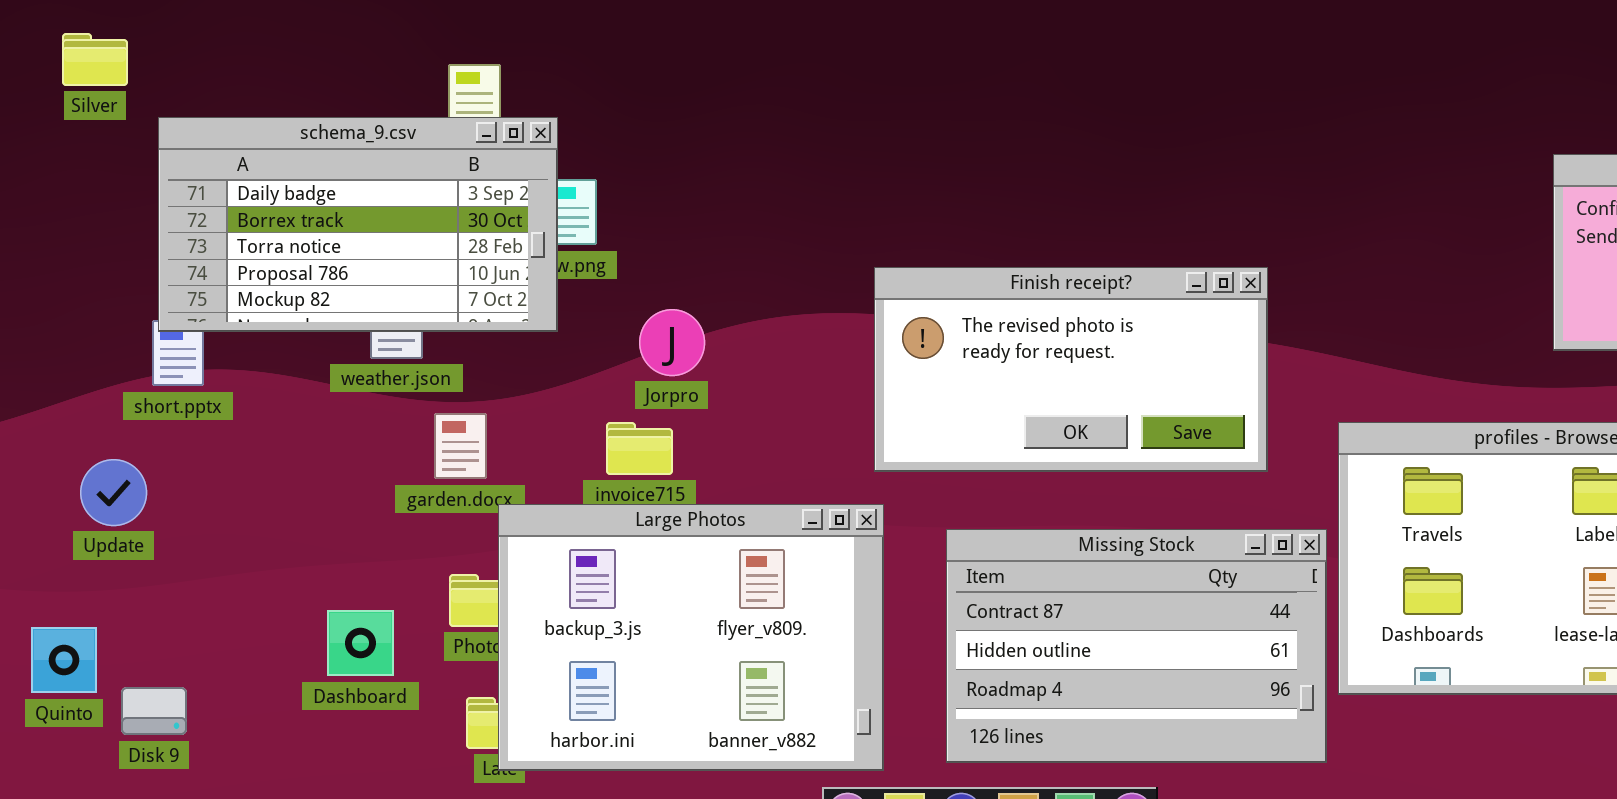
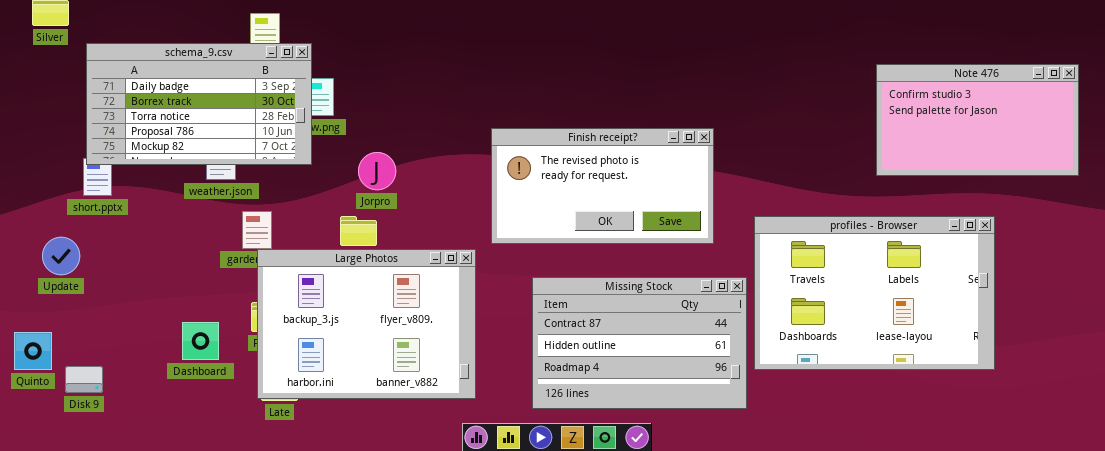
Large Photos: [498,504,884,771] -> [257,249,476,399], moved

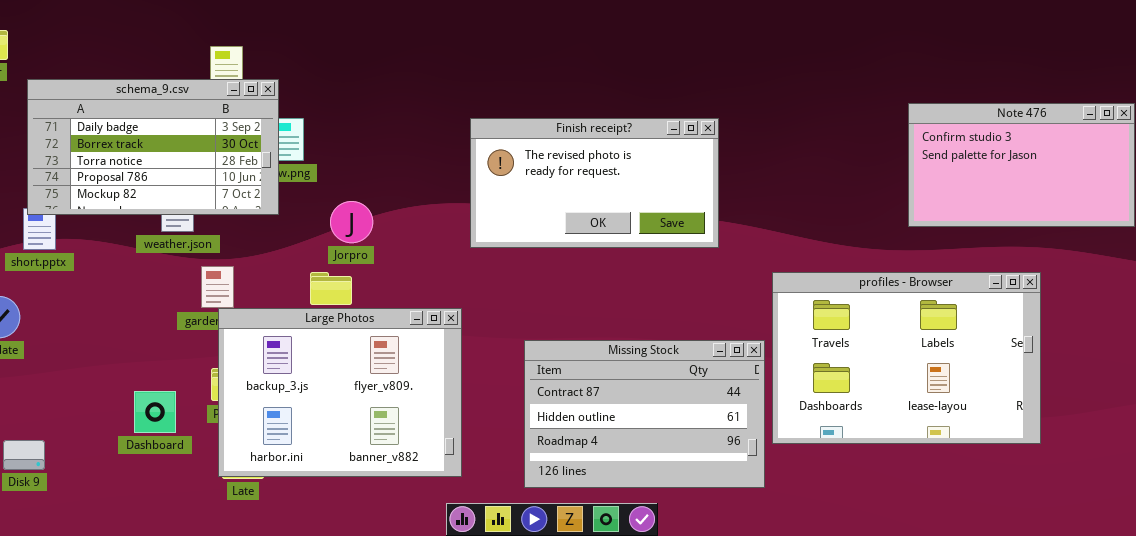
Finish receipt?: [491,128,714,244] -> [470,118,719,248], moved

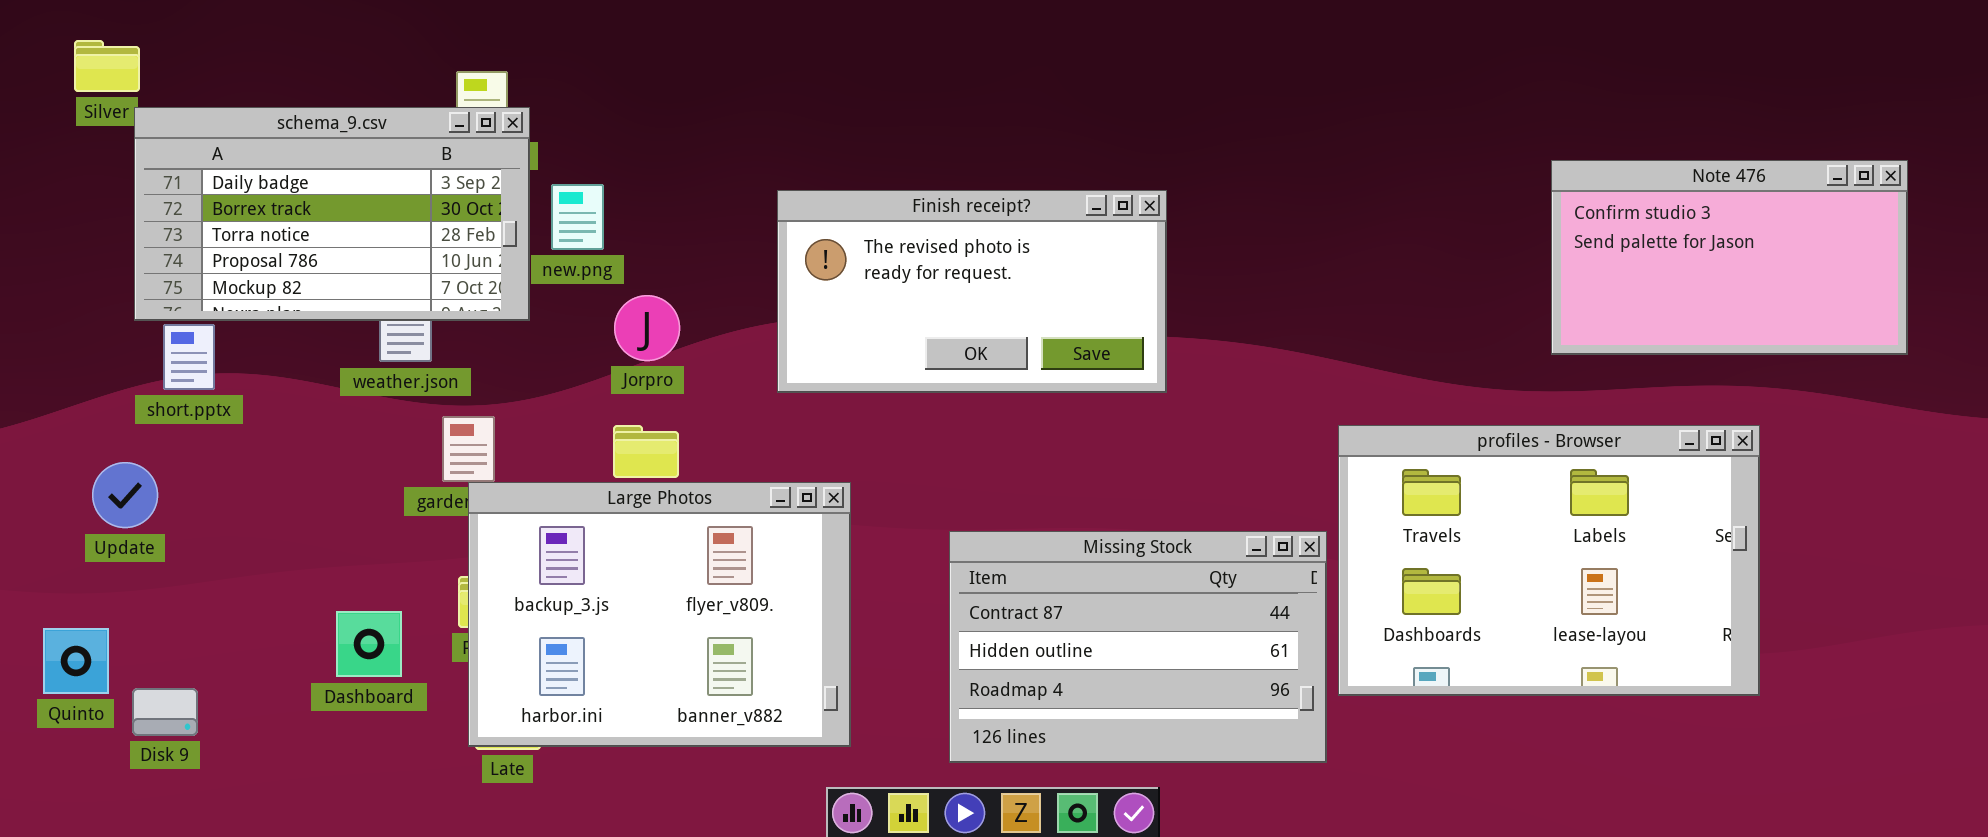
schema_9.csv: [27,79,279,215] -> [134,107,530,321], moved
Finish receipt?: [470,118,719,248] -> [777,190,1167,393], moved
Jorpro: [330,201,373,243] -> [614,295,680,361], moved

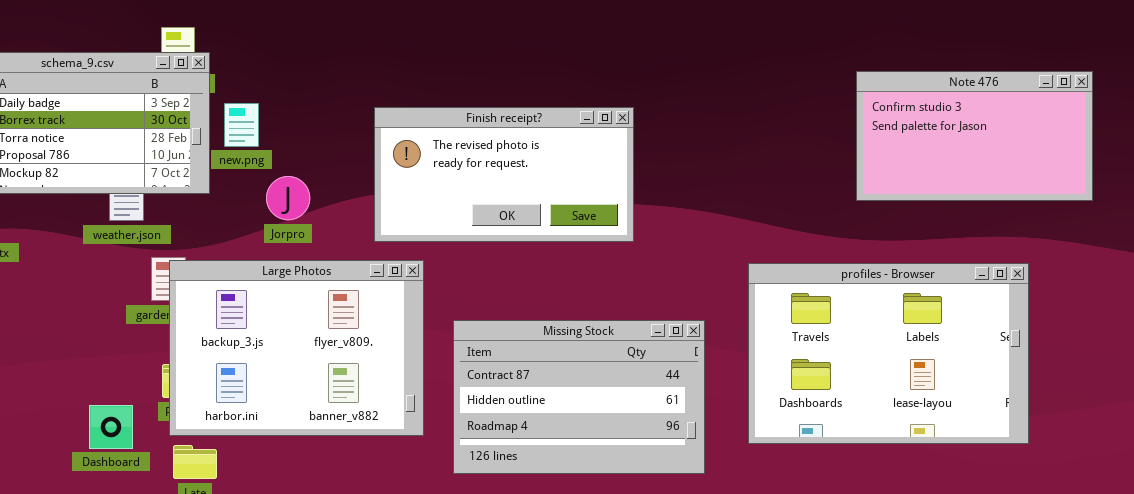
Note 476: [1551,160,1908,355] -> [856,71,1093,201], moved
Large Photos: [468,482,851,747] -> [169,260,424,436], moved
Missing Stock: [949,531,1327,763] -> [453,320,705,474], moved
Dashboard: [336,611,402,677] -> [89,405,133,449], moved

